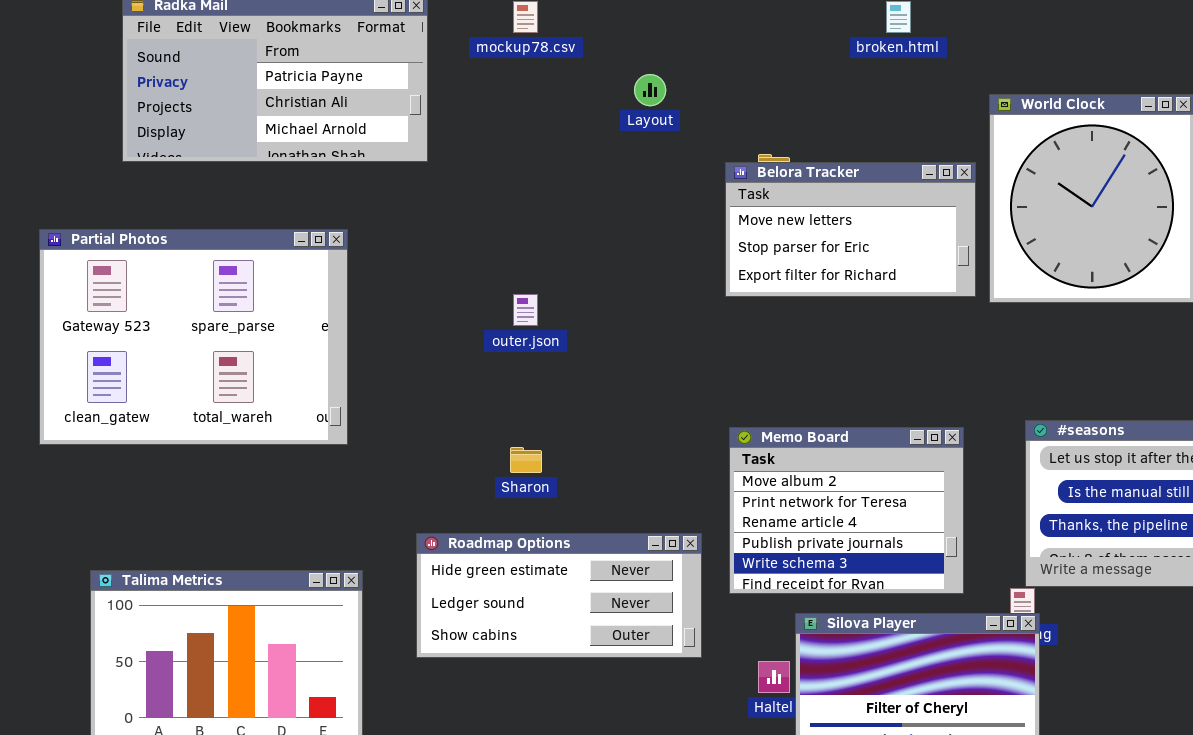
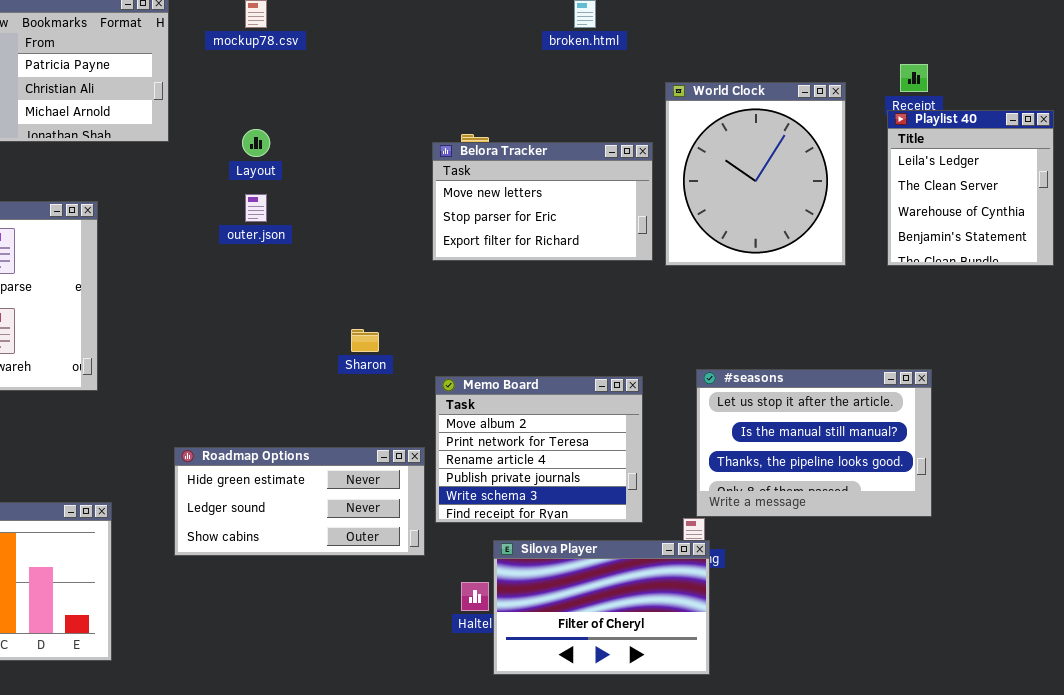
Layout: [634,74,666,106] -> [242,129,270,157], moved
outer.json: [513,294,538,326] -> [245,194,267,222], moved
Sharon: [510,447,542,473] -> [351,329,379,352], moved
Roadmap Options: [416,533,702,658] -> [174,447,425,556], moved

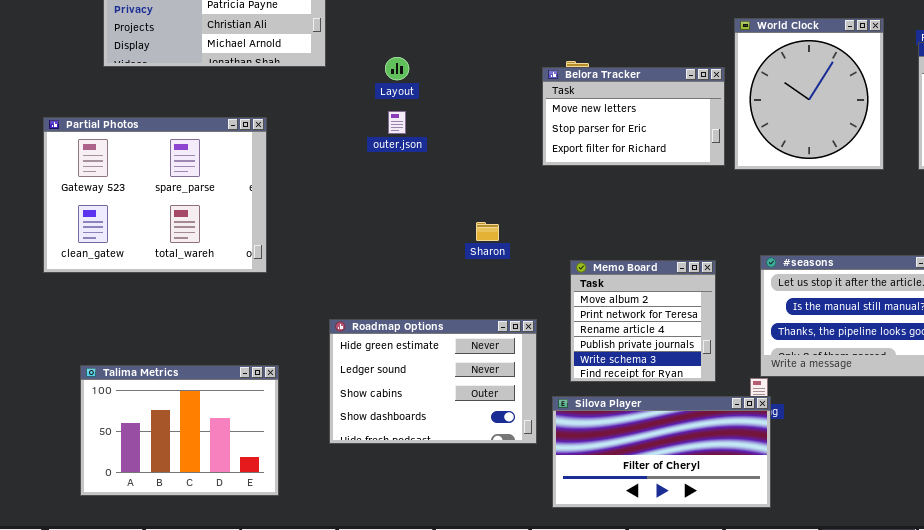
Memo Board: [435,376,643,523] -> [570,260,716,382], resized
Roadmap Options: [174,447,425,556] -> [329,319,537,444], resized
Silova Player: [493,540,710,675] -> [552,396,771,508], resized

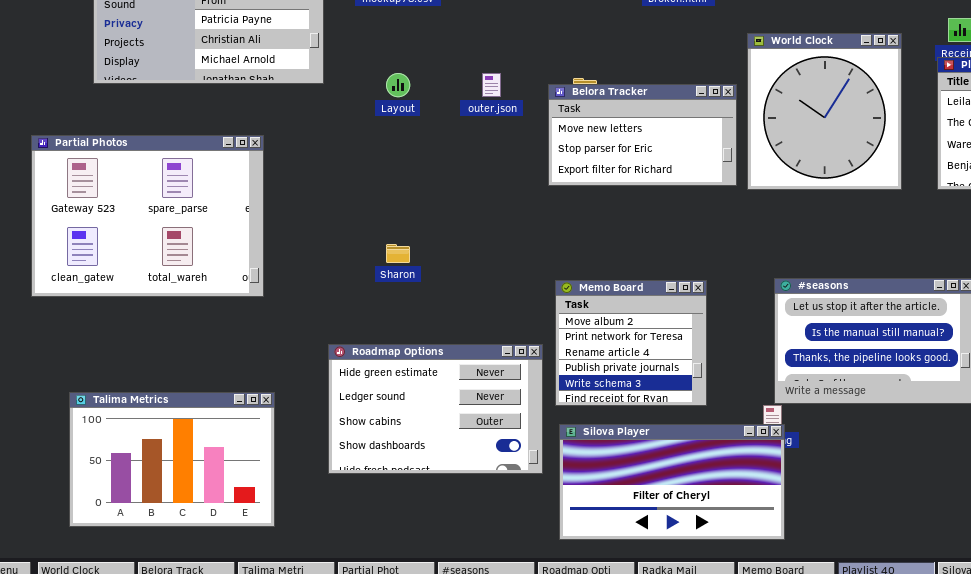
outer.json: [388,111,406,134] -> [482,73,501,97], moved
Sharon: [476,222,499,241] -> [386,244,410,263], moved
Memo Board: [570,260,716,382] -> [555,280,707,406], moved

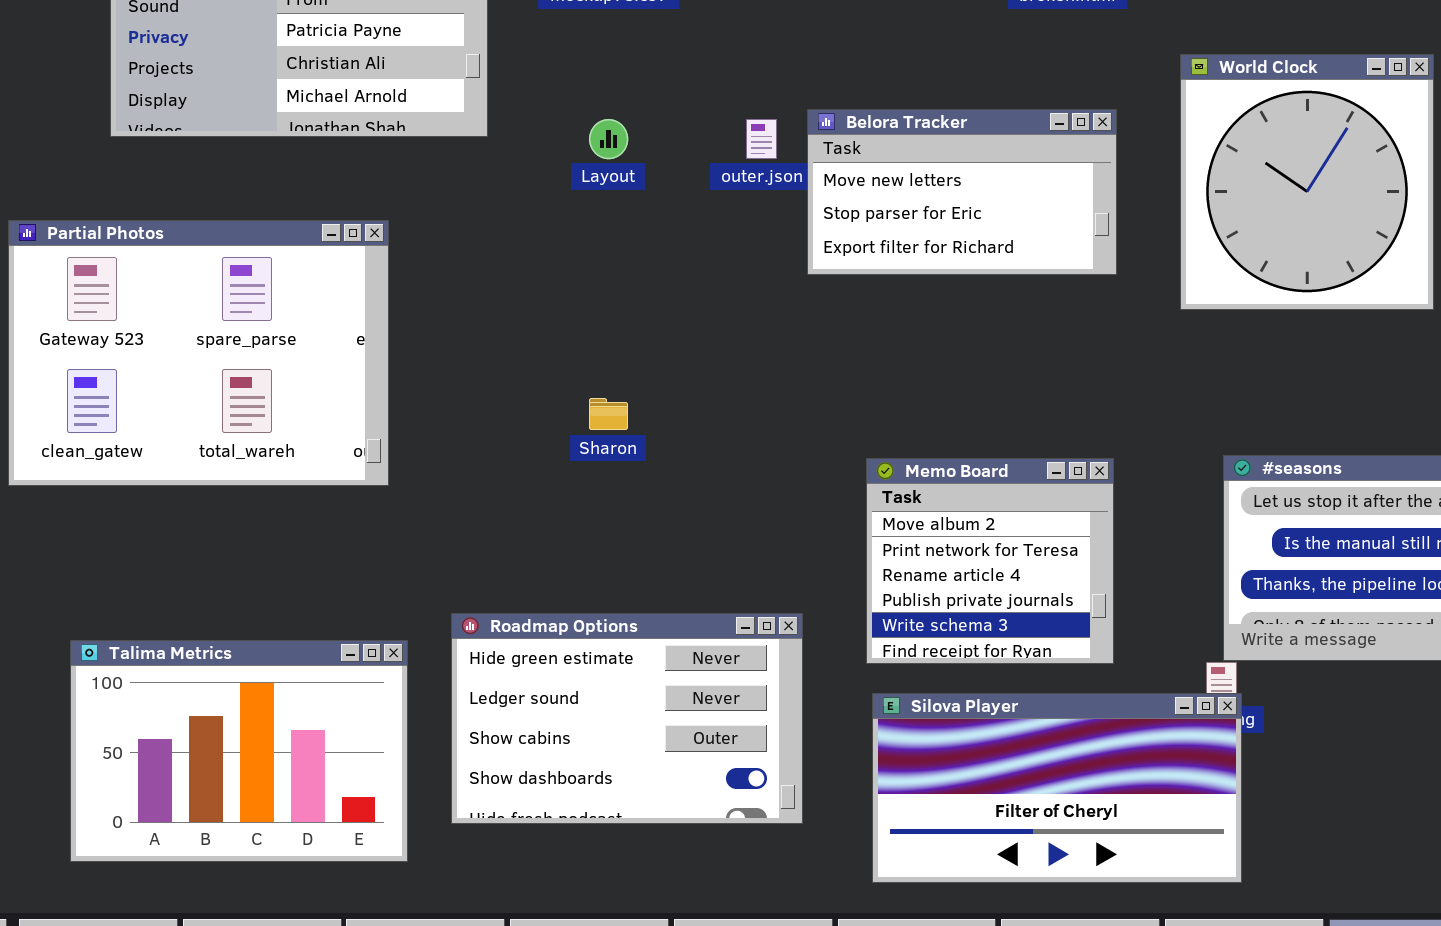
Belora Tracker: [548,84,737,186] -> [807,109,1117,275], moved
Roadmap Options: [328,344,543,474] -> [451,613,803,824], moved

